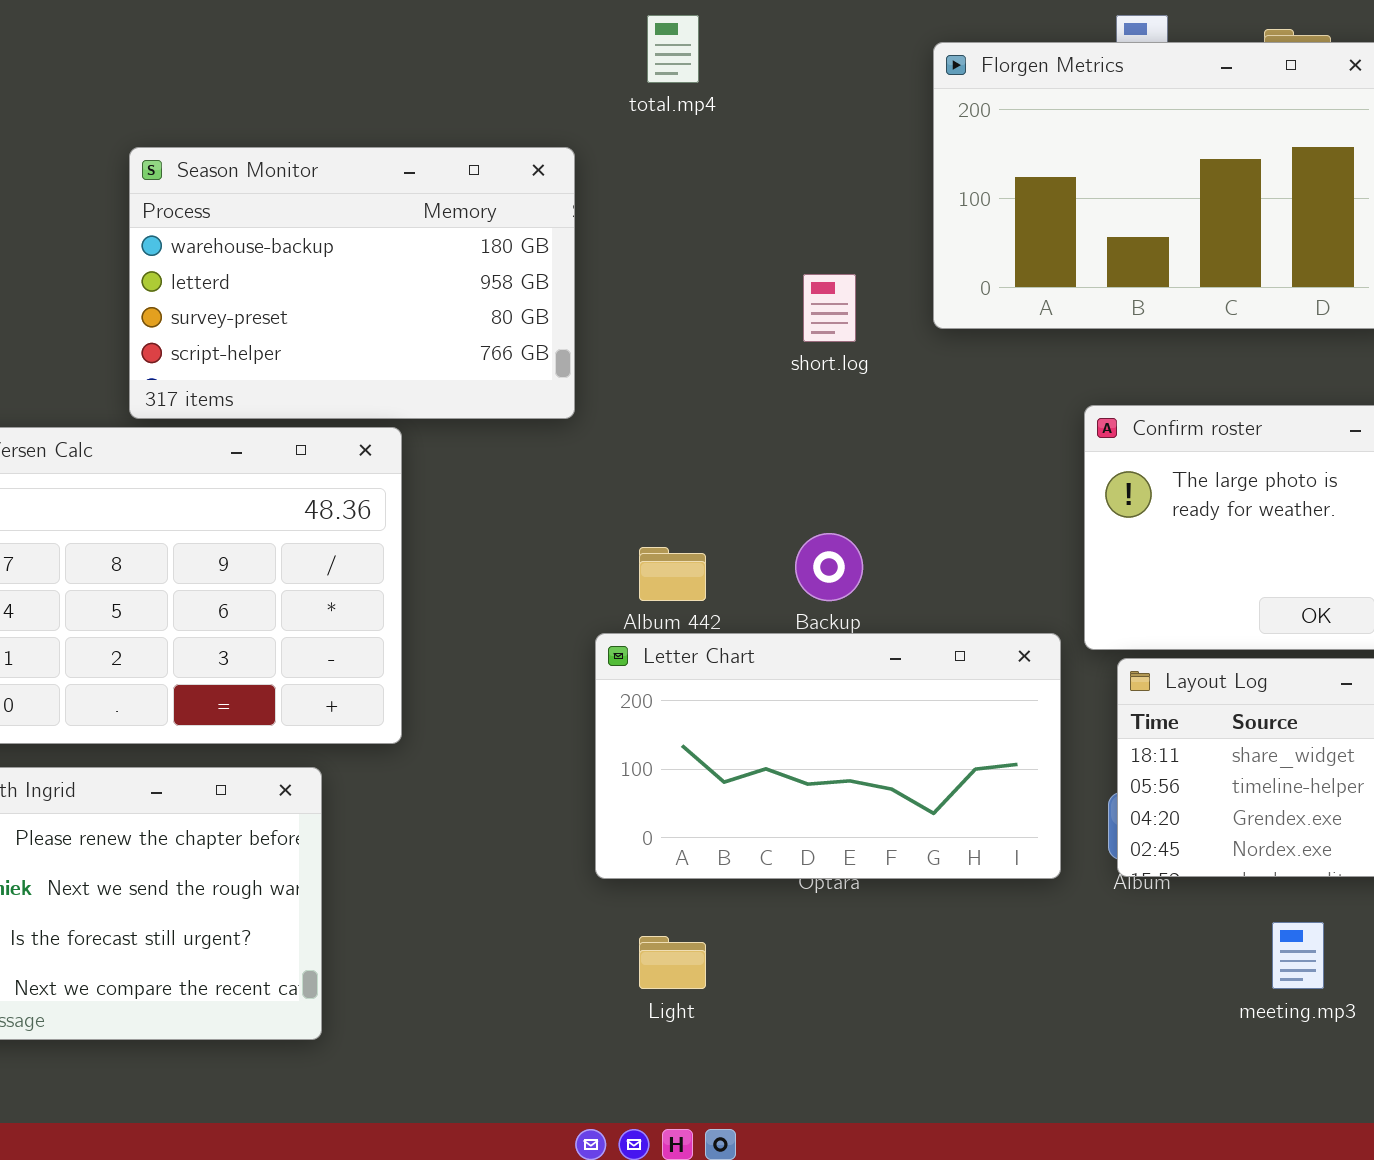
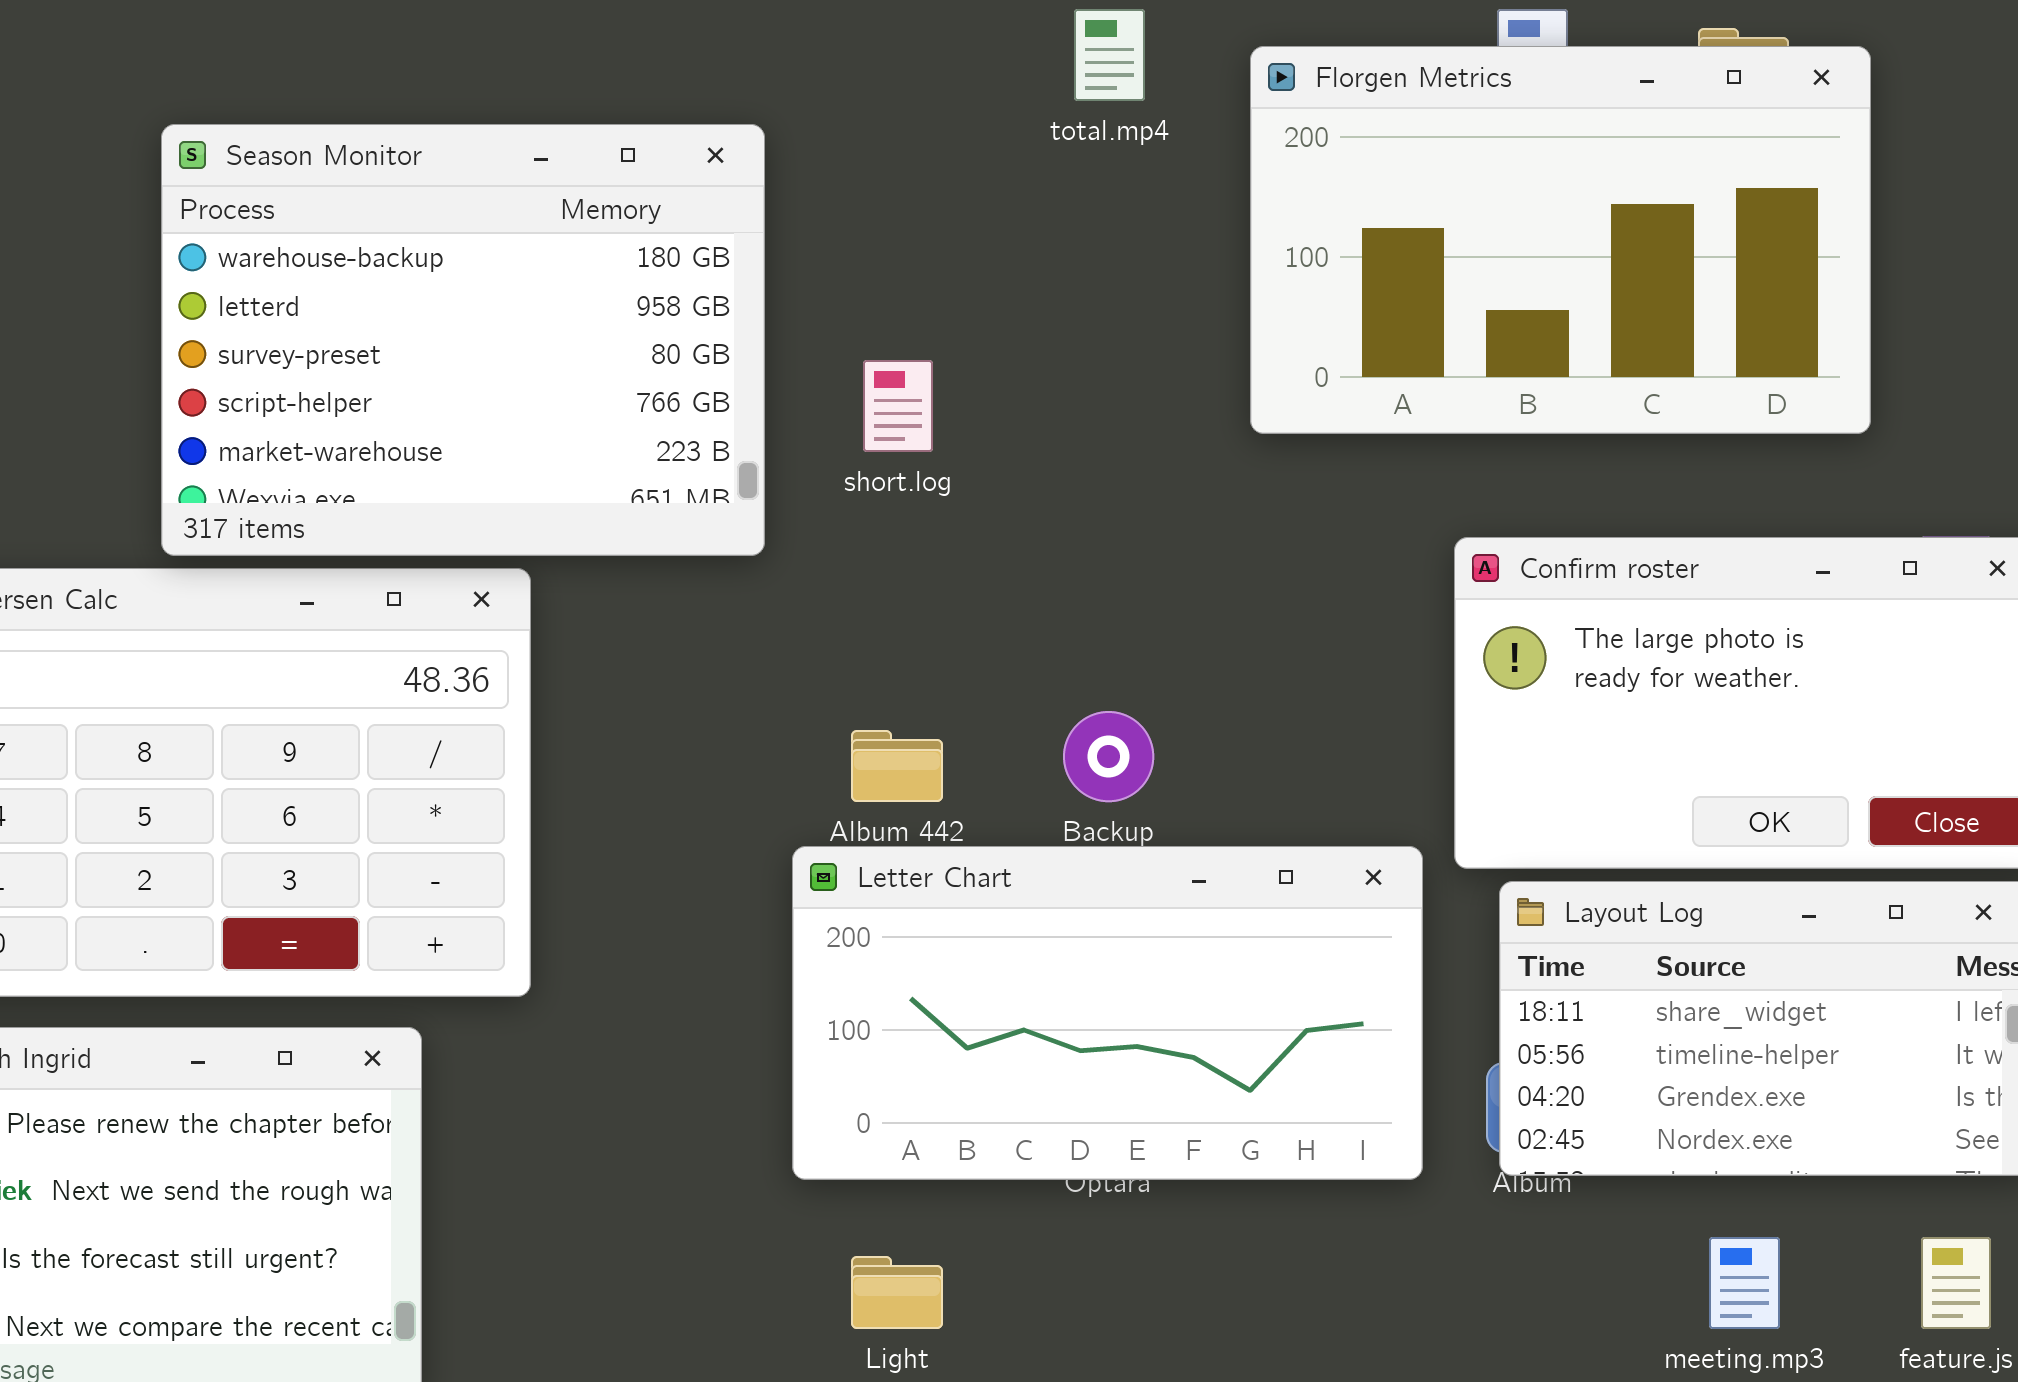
total.mp4: [647,15,699,83] -> [1074,9,1145,101], moved
Season Monitor: [129,147,575,419] -> [161,124,765,556], resized
short.log: [803,274,856,342] -> [863,360,933,452], moved

